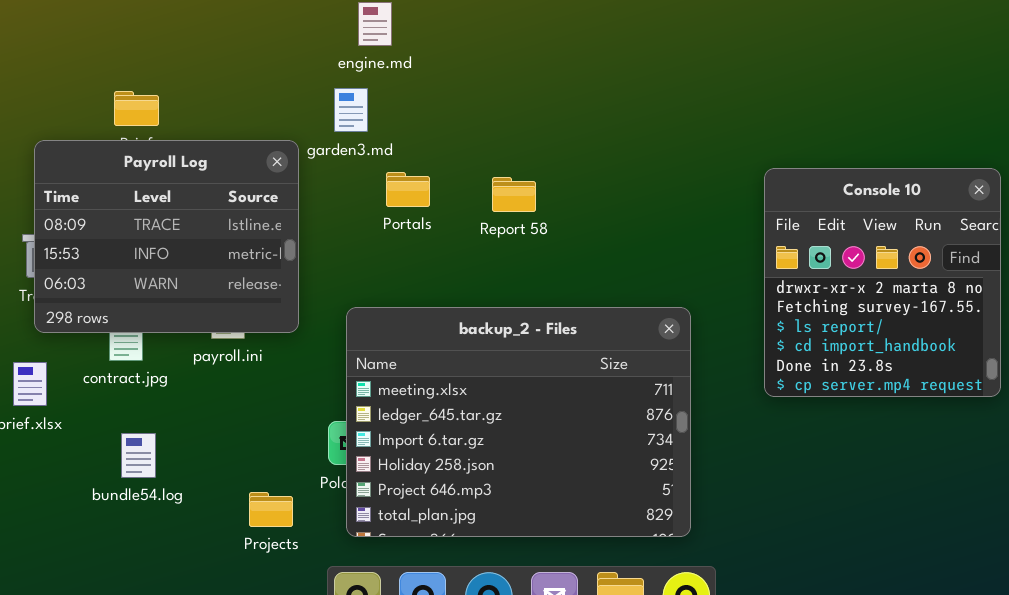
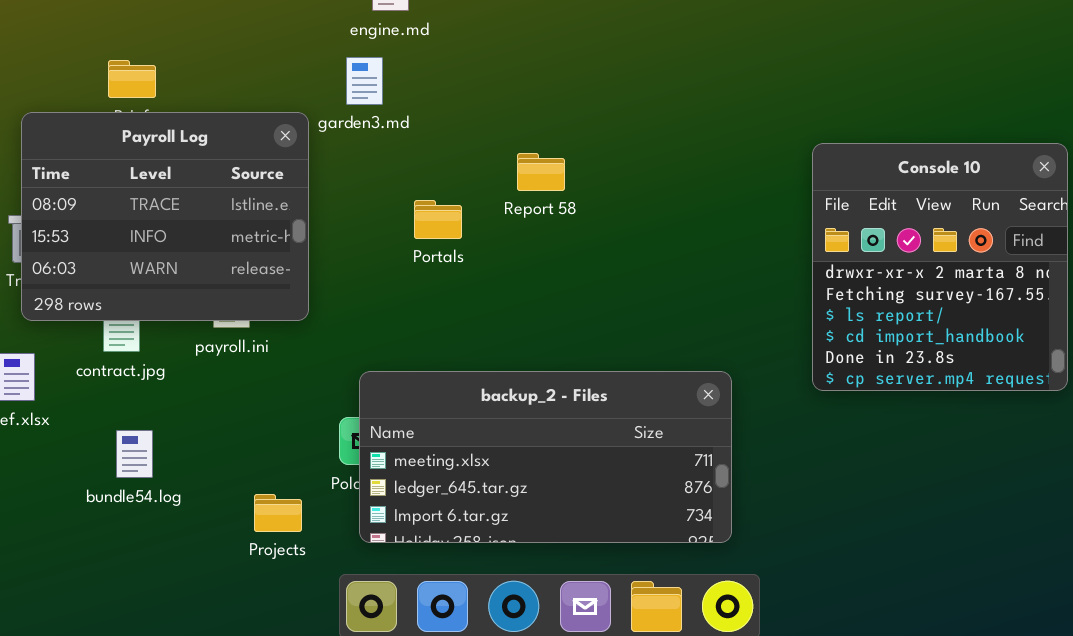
Portals: [386,172,430,207] -> [414,200,462,239], moved
backup_2 - Files: [346,307,691,537] -> [359,371,732,543], resized

